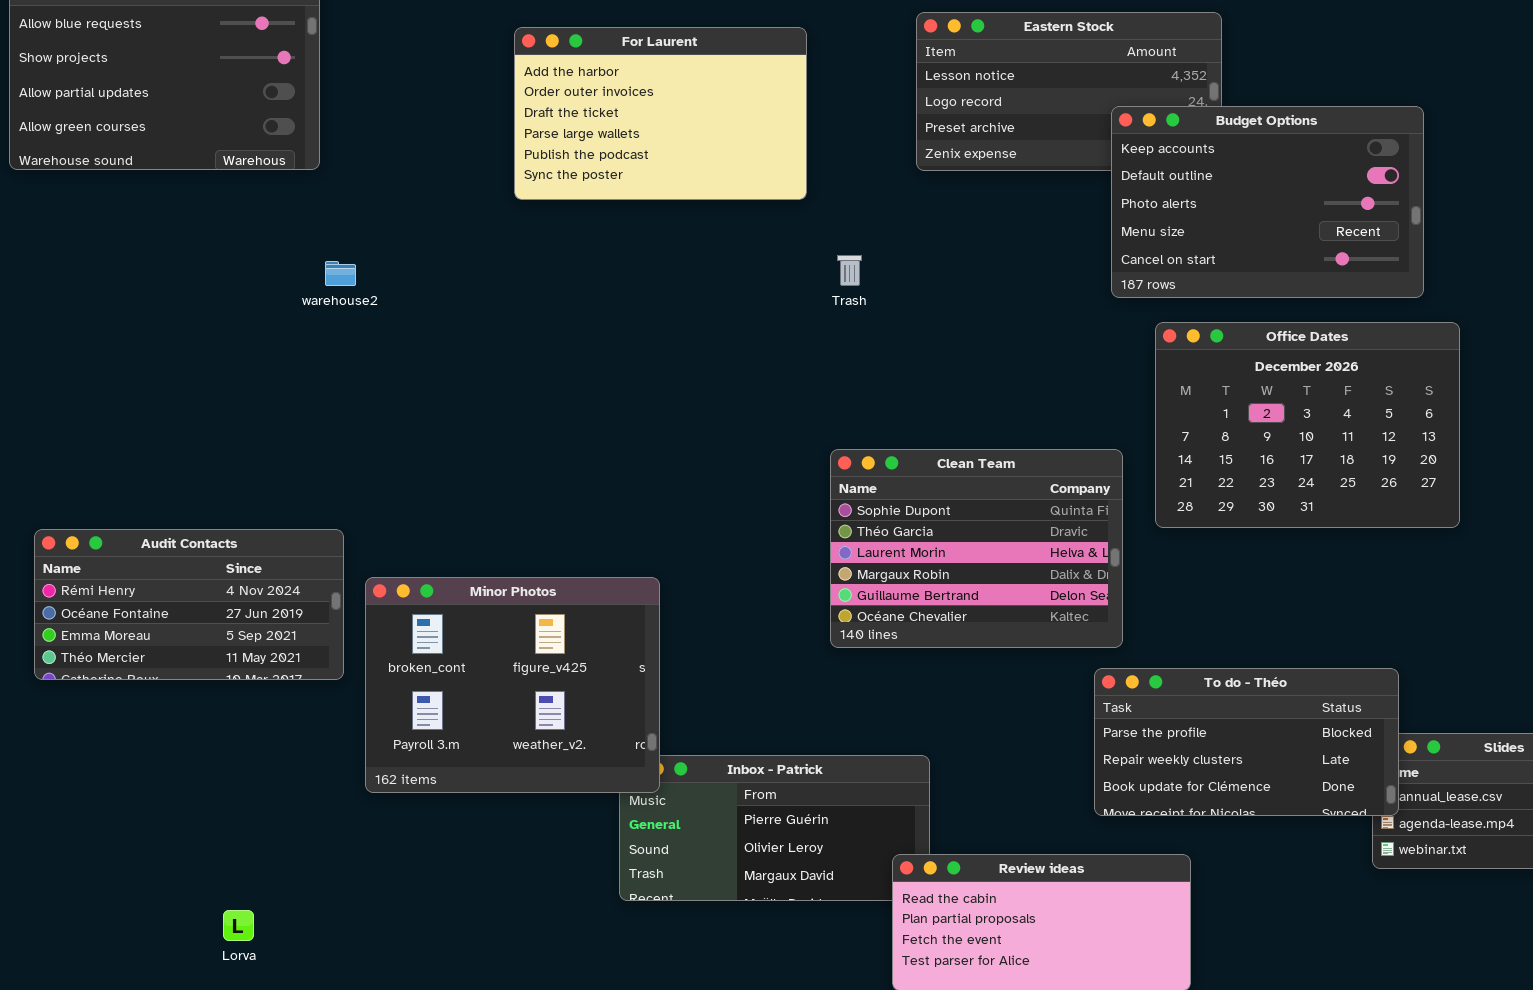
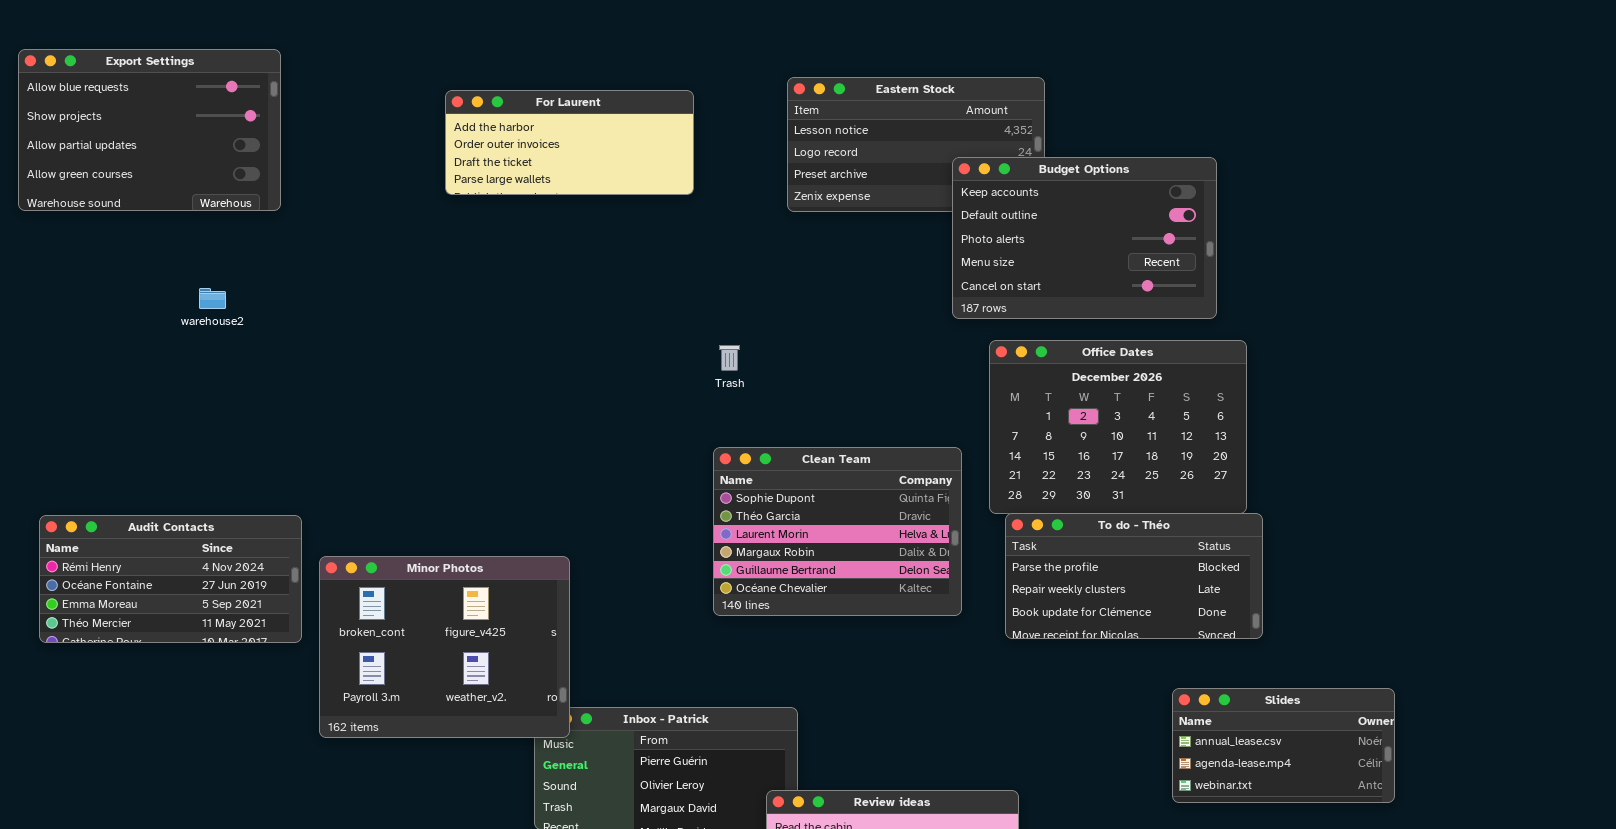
For Laurent: [514,27,807,200] -> [445,90,694,195], resized
Trash: [837,255,862,286] -> [719,345,740,371], moved
warehouse2: [325,261,356,286] -> [199,288,226,309], moved
To do - Théo: [1094,668,1399,816] -> [1005,513,1263,639], moved

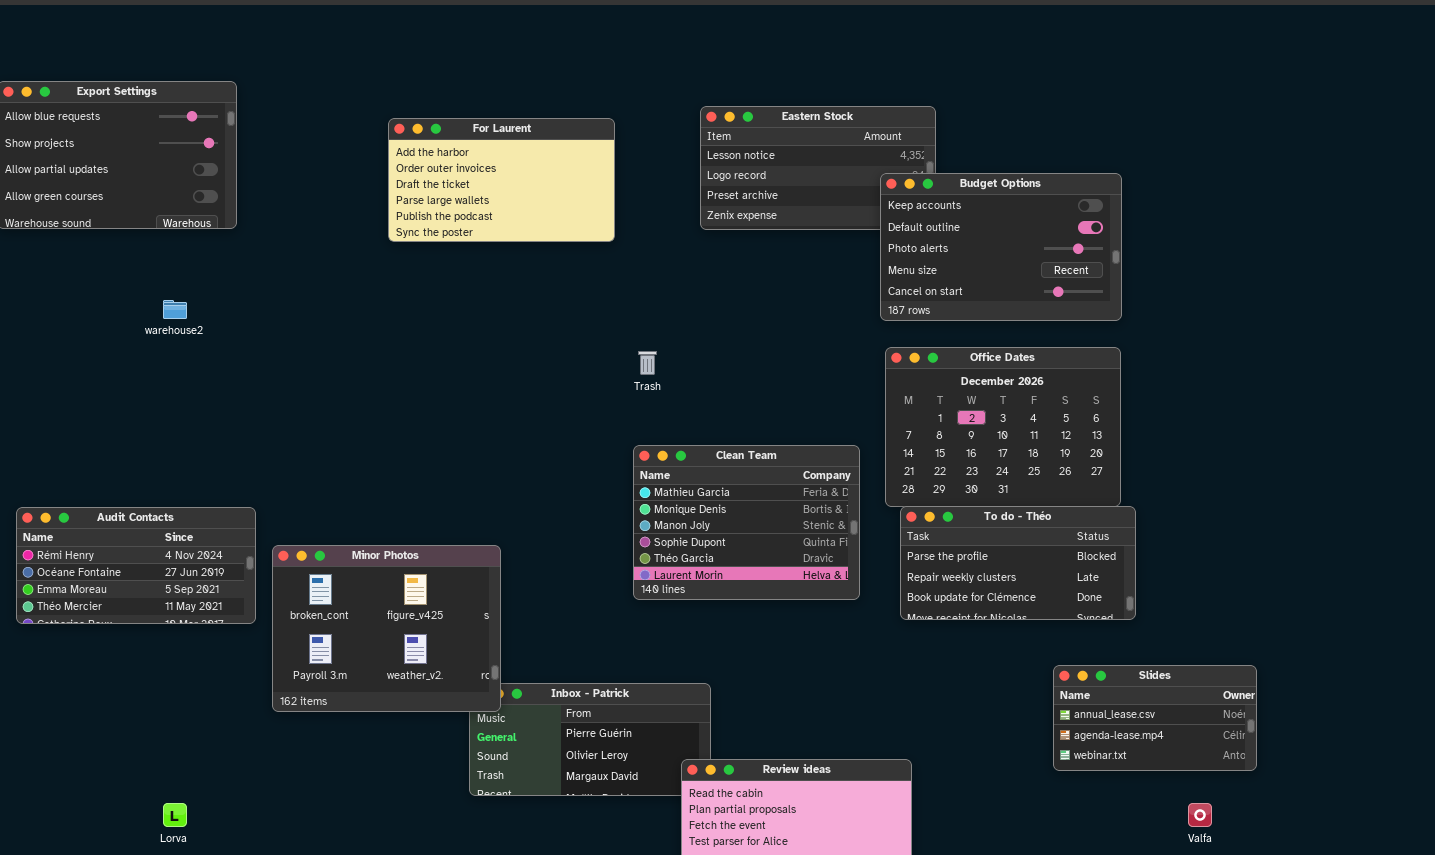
For Laurent: [445,90,694,195] -> [388,118,615,242], resized
Budget Options: [952,157,1217,319] -> [880,173,1122,321], moved
Clean Team: [713,447,962,616] -> [633,445,860,600], scrolled up 3 rows

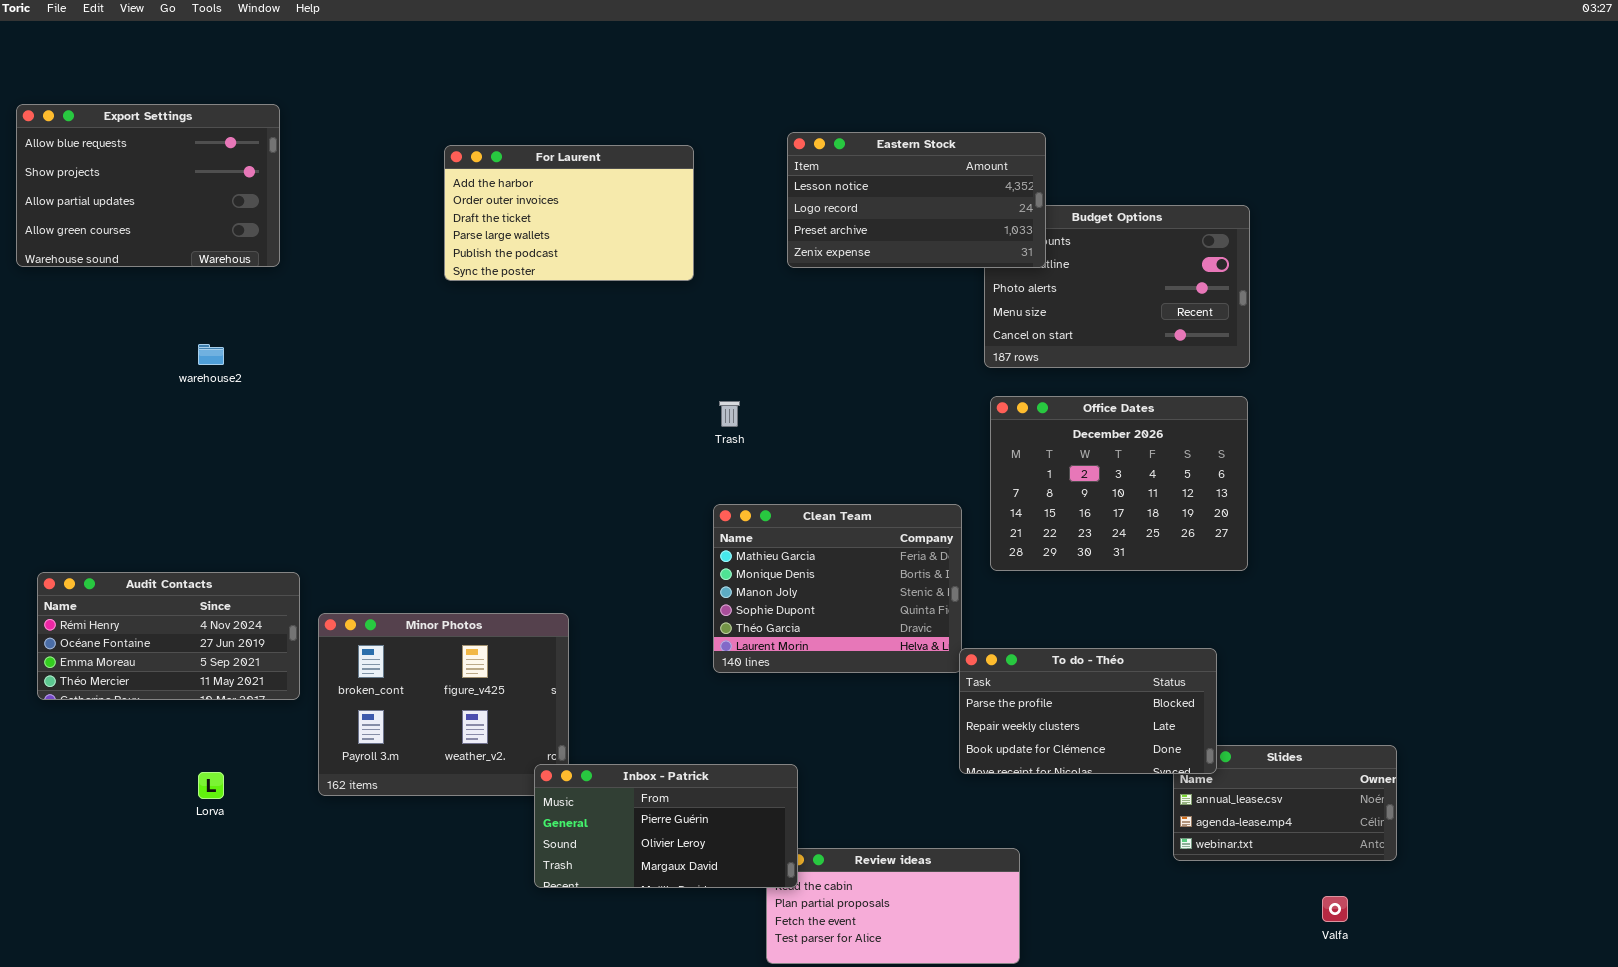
Eastern Stock: [700,106,936,230] -> [787,132,1046,268], raised
To do - Théo: [900,506,1136,620] -> [959,648,1217,774], moved
Inbox - Patrick: [469,683,711,796] -> [534,764,798,888], raised
Lorva: [163,803,187,827] -> [198,772,224,799], moved

